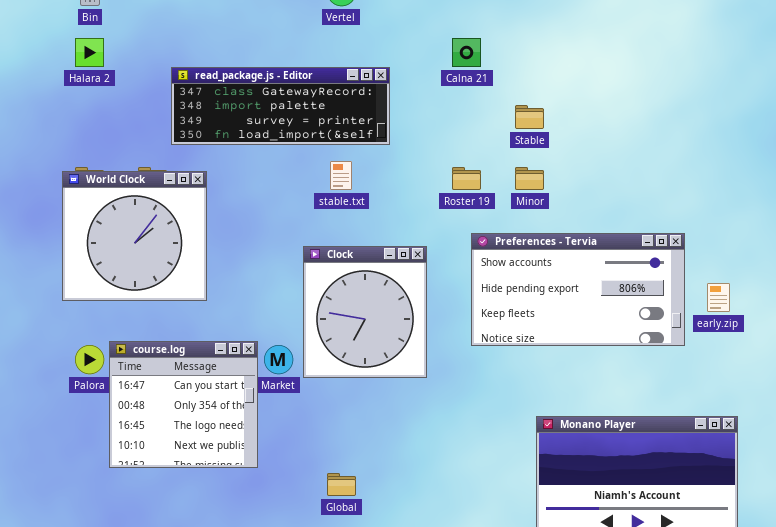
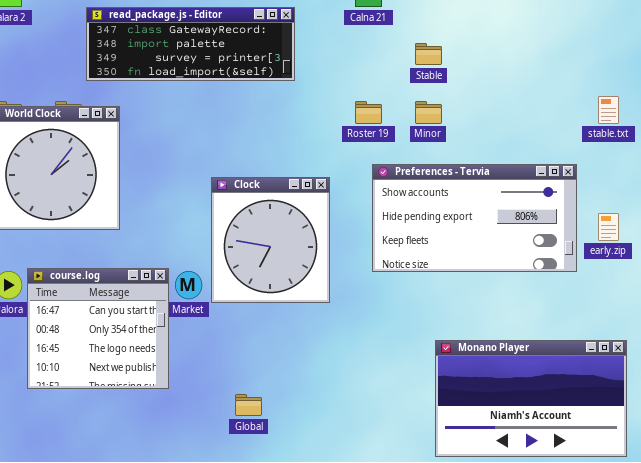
stable.txt: [330,161,352,190] -> [598,96,619,124], moved

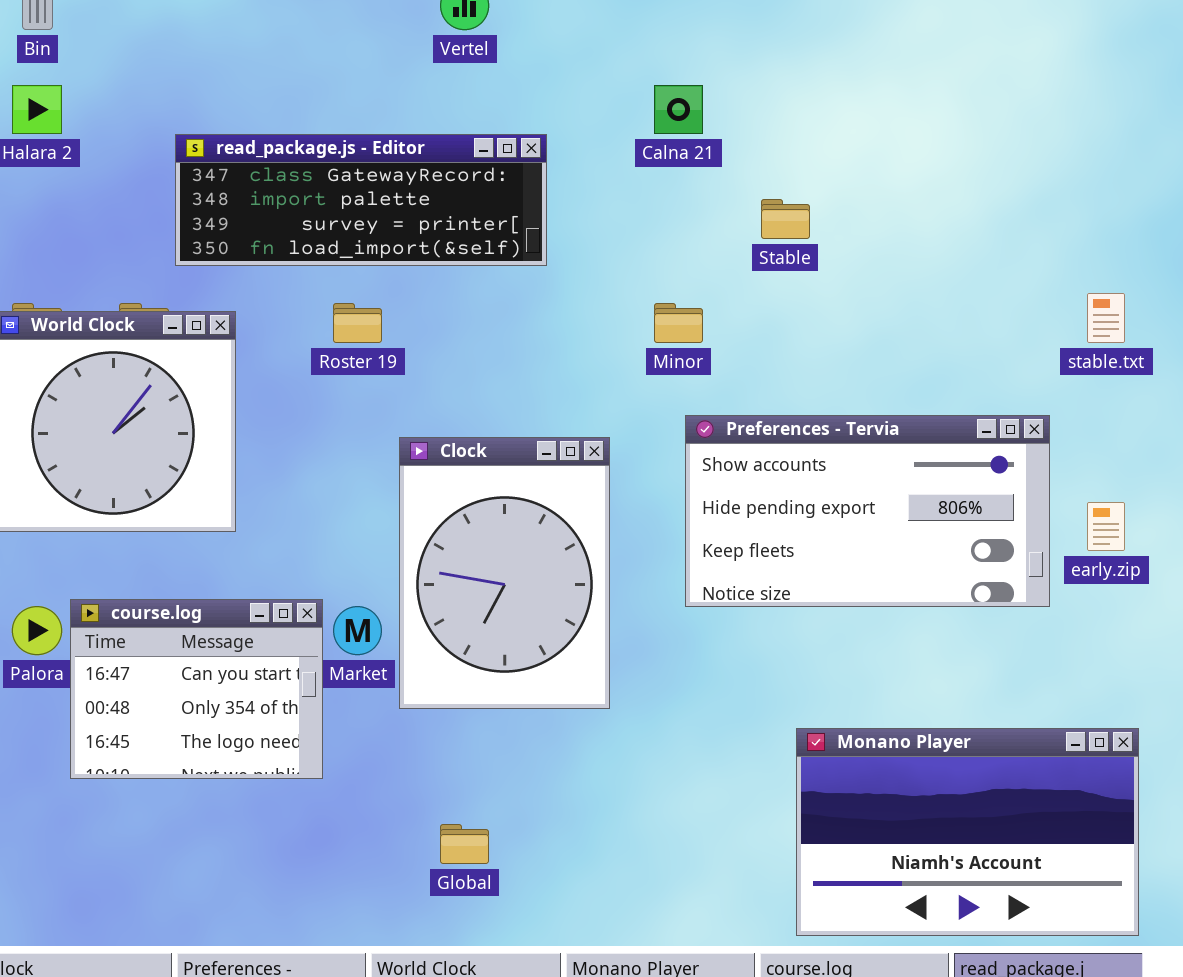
Roster 19: [355,101,382,124] -> [333,303,382,343], moved
Minor: [415,101,442,124] -> [654,303,703,343], moved
Clock: [211,177,330,303] -> [399,437,610,709], resized
course.log: [27,268,169,389] -> [70,599,323,779], resized

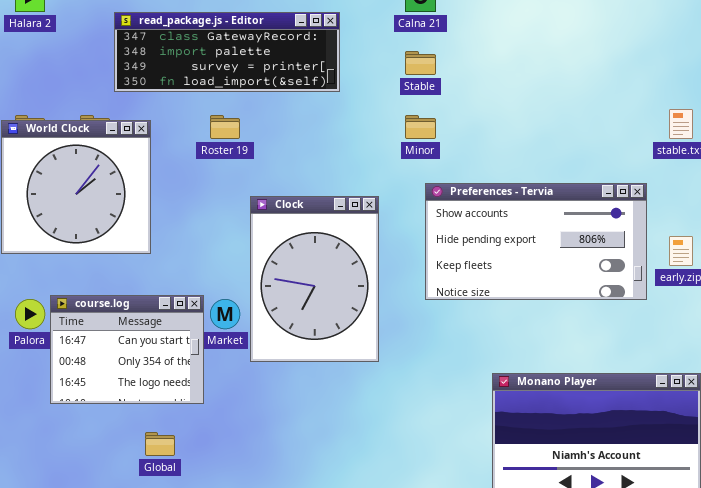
Stable: [761,199,810,239] -> [405,51,436,75], moved
Global: [440,824,489,864] -> [145,432,175,456], moved

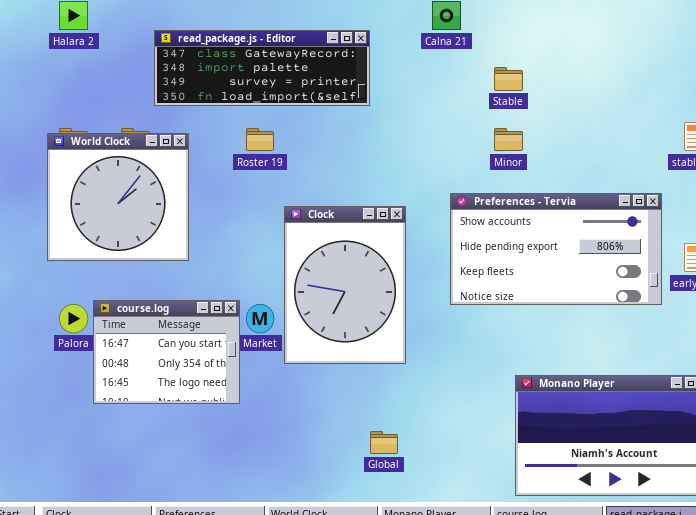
Stable: [405,51,436,75] -> [494,67,523,91], moved
Minor: [405,115,436,139] -> [494,128,523,151], moved
Global: [145,432,175,456] -> [370,431,398,454], moved

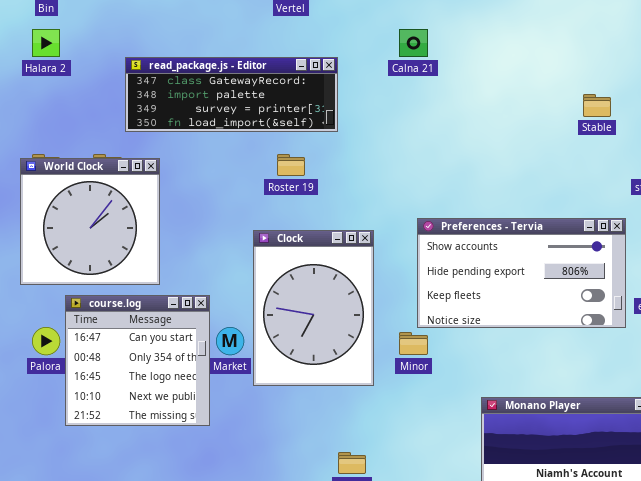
Stable: [494,67,523,91] -> [583,94,611,117], moved
Roster 19: [246,128,274,151] -> [277,154,305,176], moved
Minor: [494,128,523,151] -> [399,332,428,355], moved
course.log: [93,300,240,404] -> [65,295,210,426], resized

